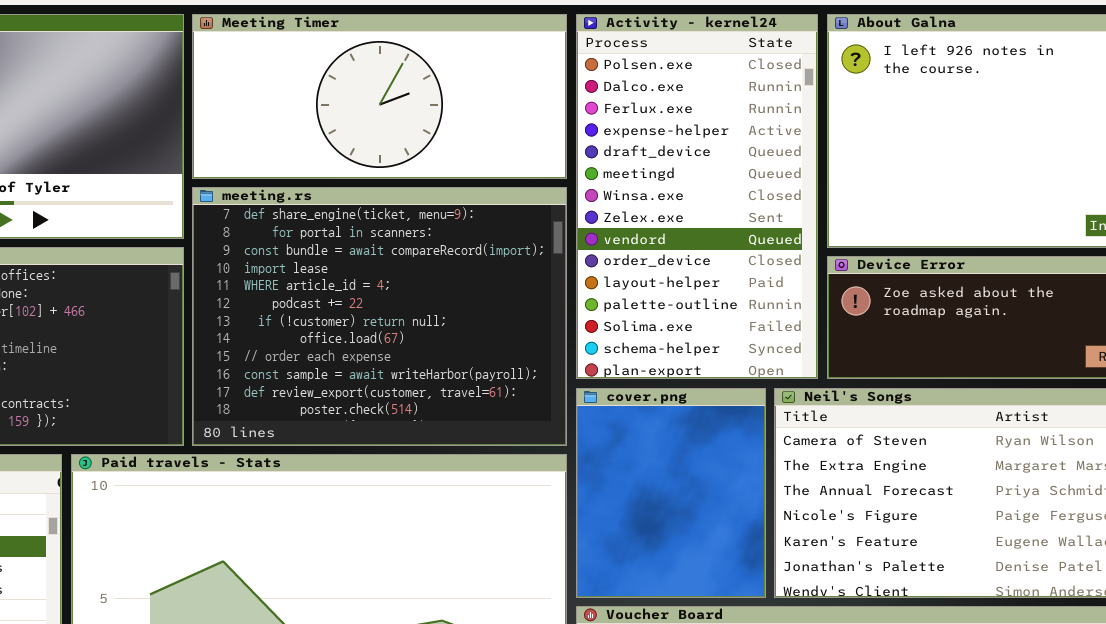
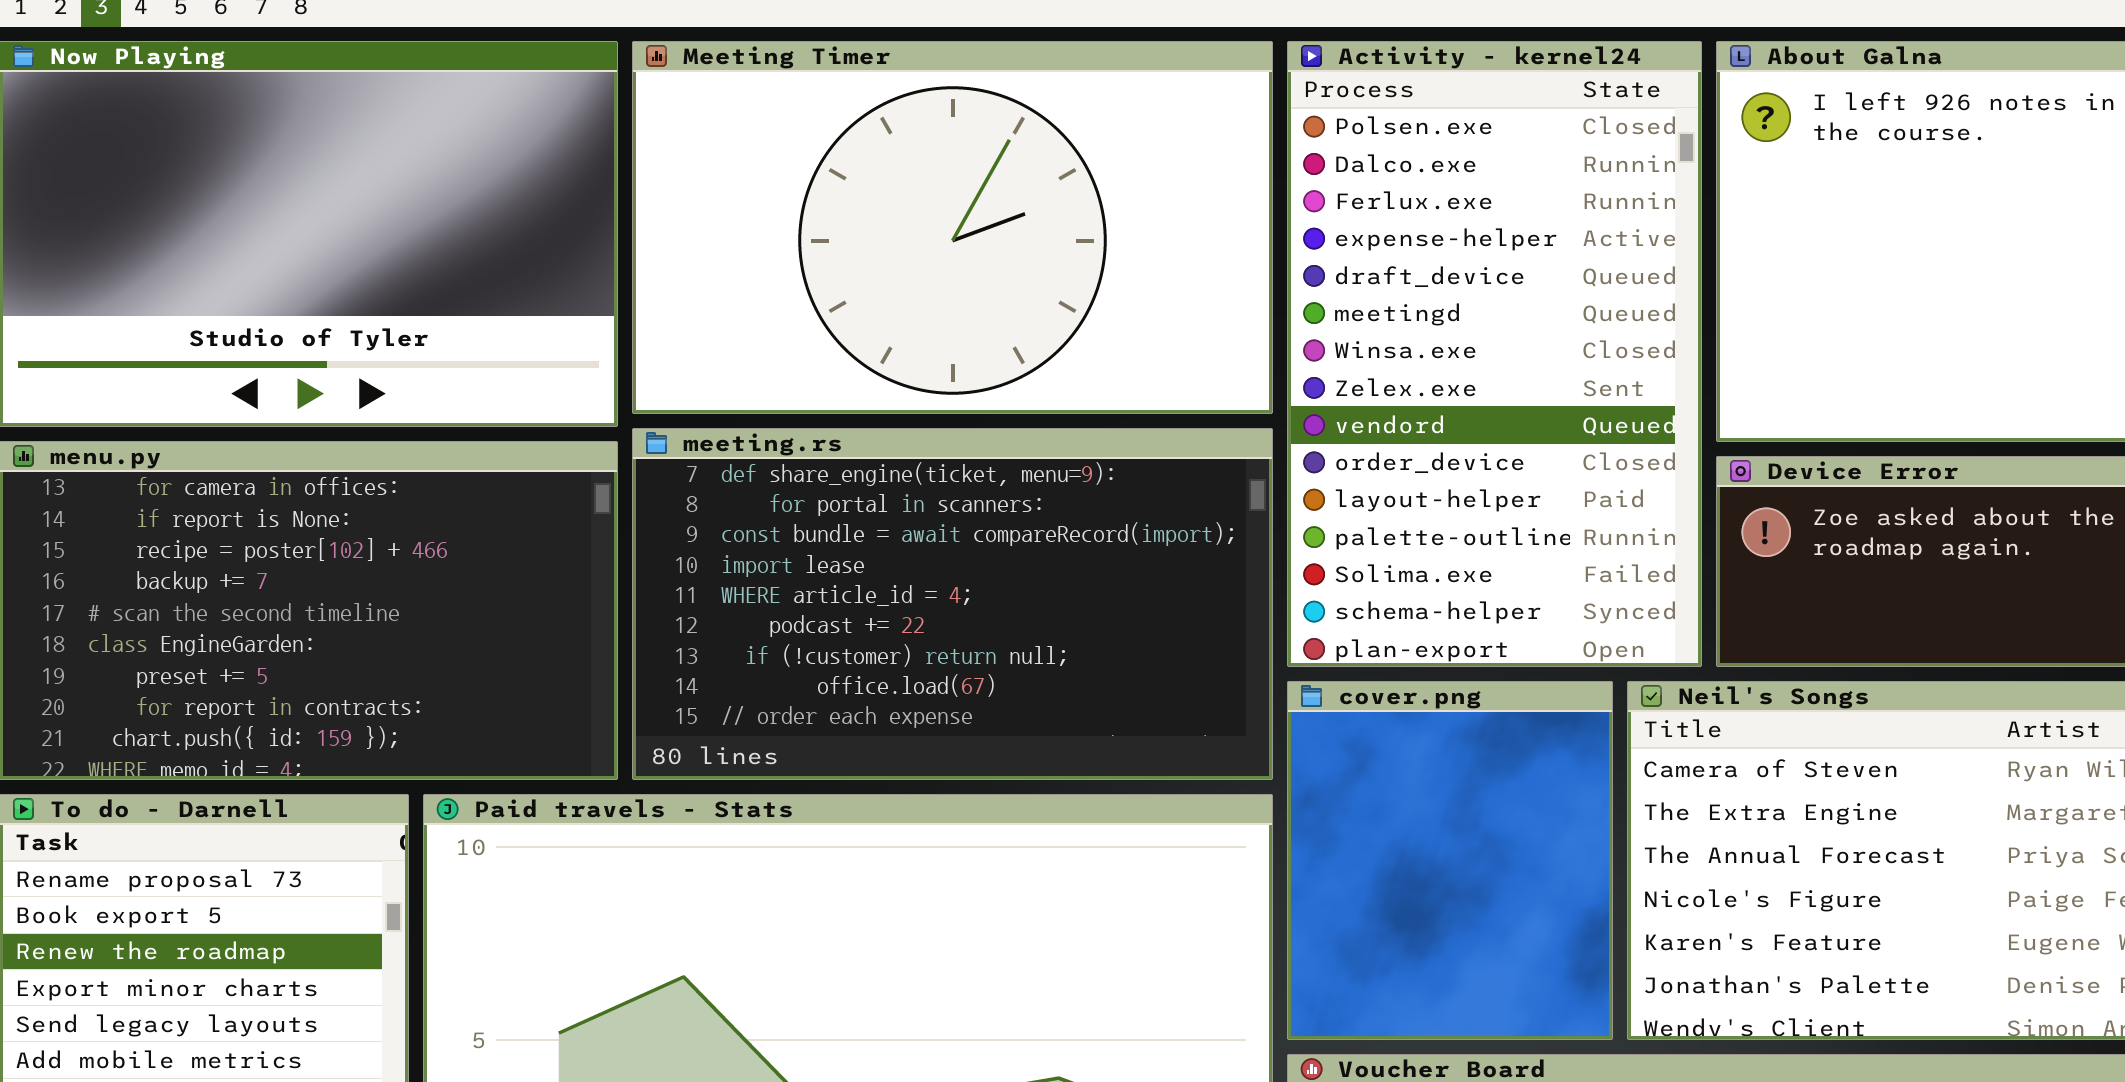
Meeting Timer: [192,14,567,179] -> [632,41,1273,414], resized
meeting.rs: [192,187,567,446] -> [632,428,1273,780], resized

